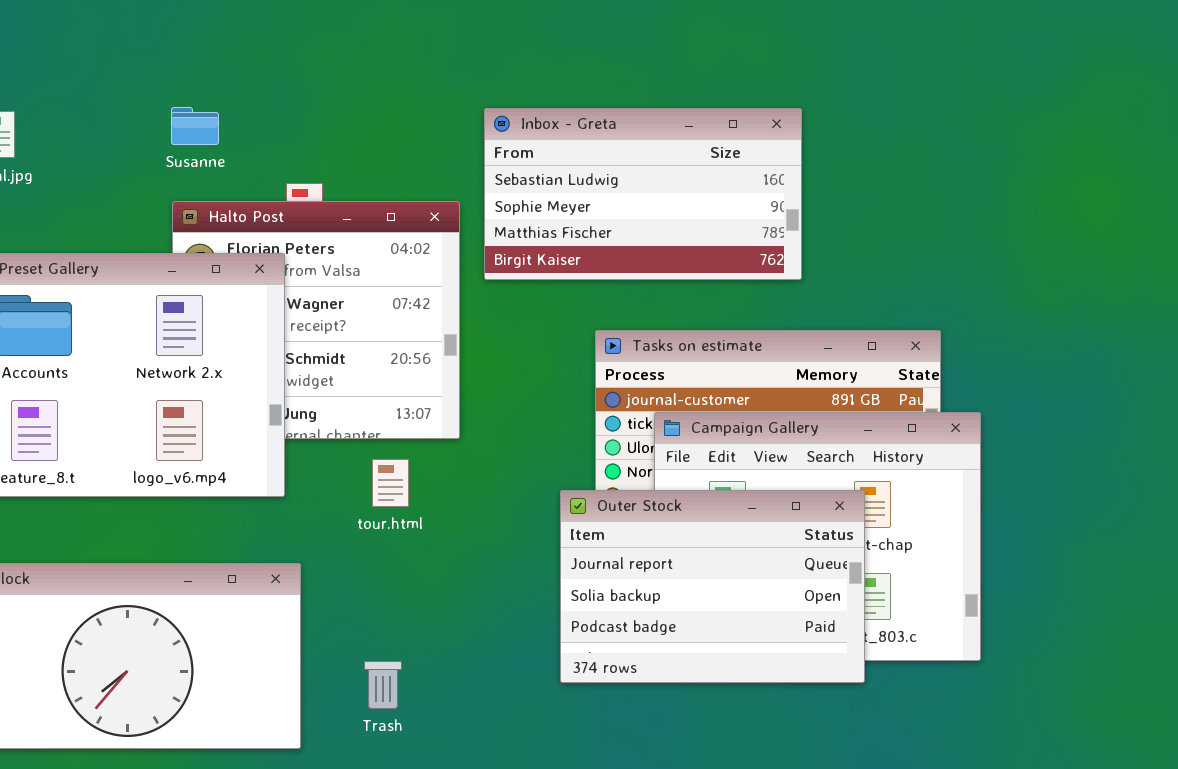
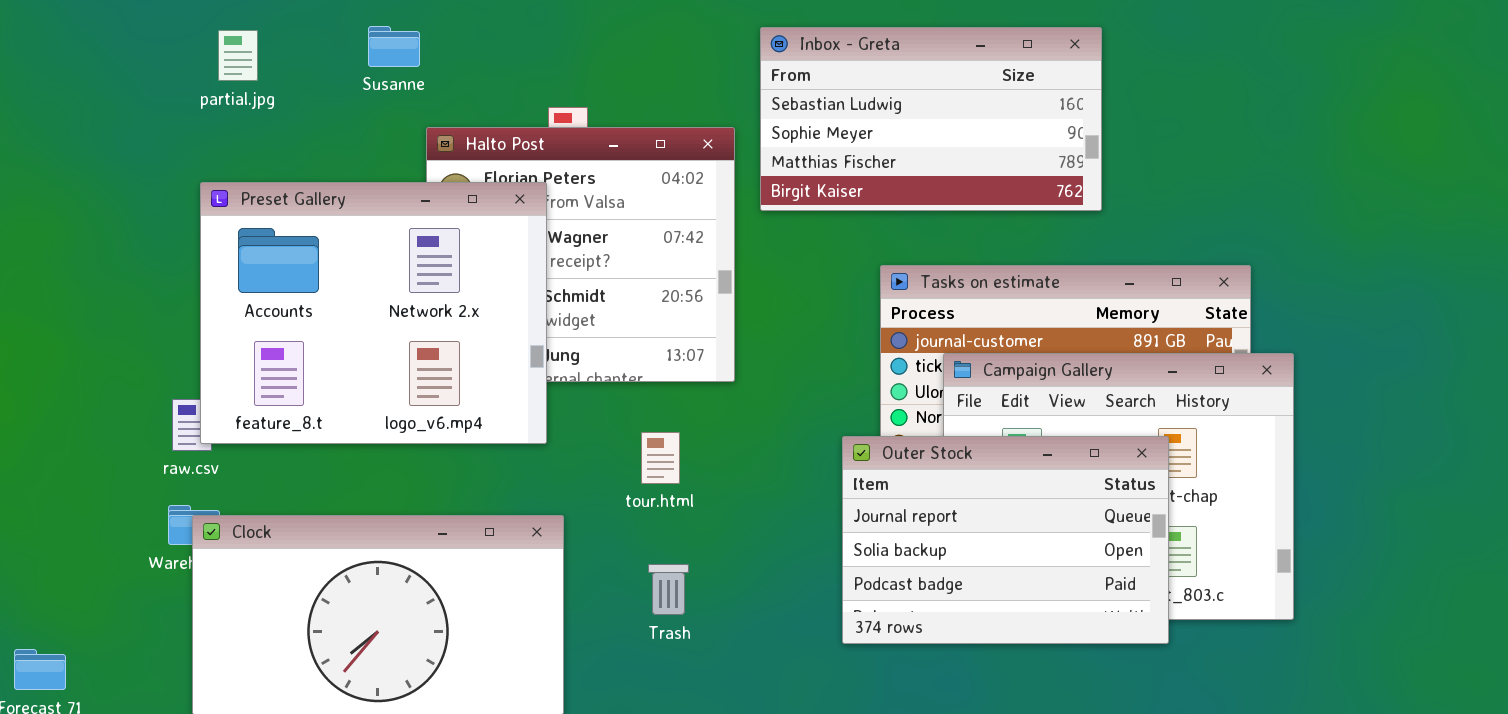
Susanne: [171,107,219,145] -> [368,26,420,67], moved
tour.html: [372,459,409,507] -> [641,432,680,484], moved
Trash: [364,661,402,709] -> [648,564,689,615], moved

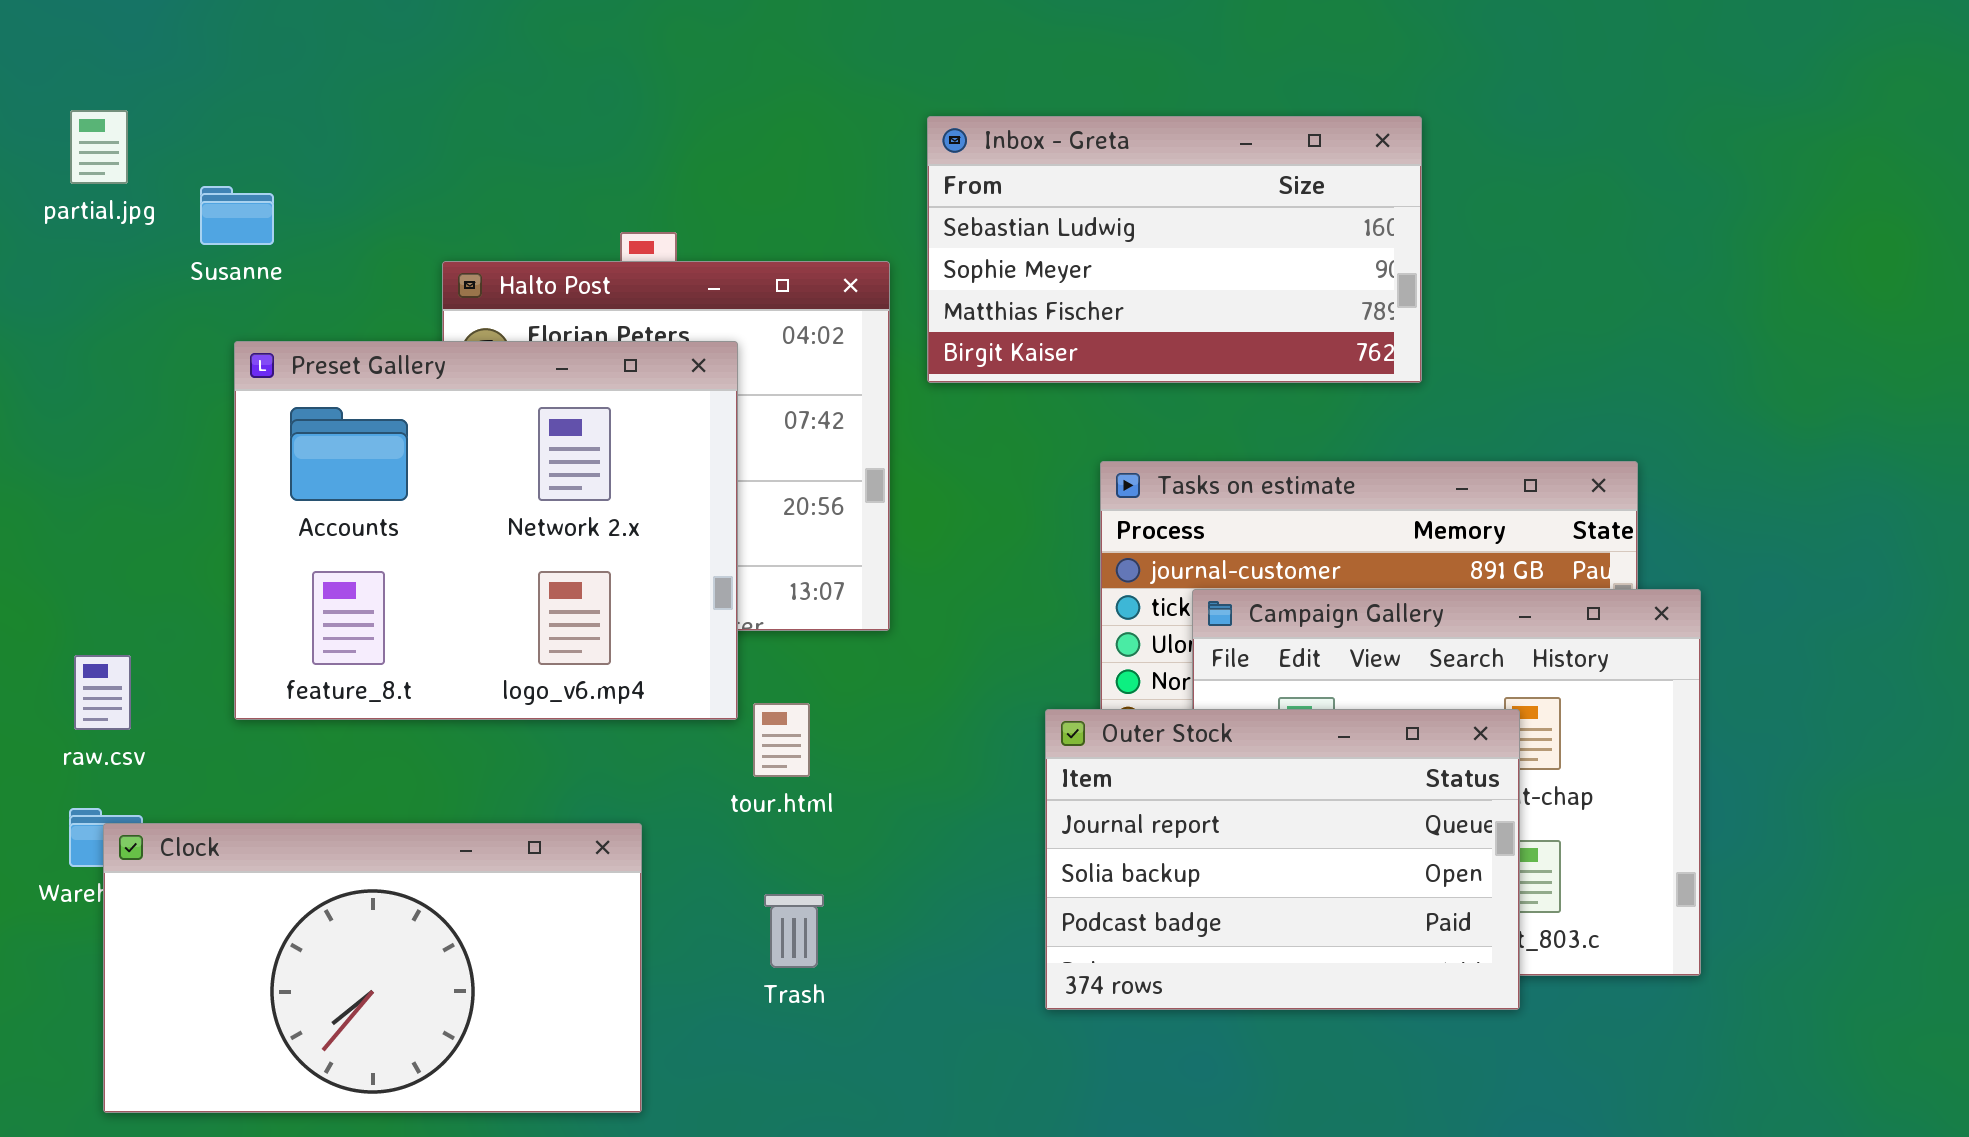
Susanne: [368,26,420,67] -> [200,186,274,245], moved
partial.jpg: [218,30,258,81] -> [70,110,128,184], moved
Preset Gallery: [200,182,547,444] -> [234,341,738,720], moved

